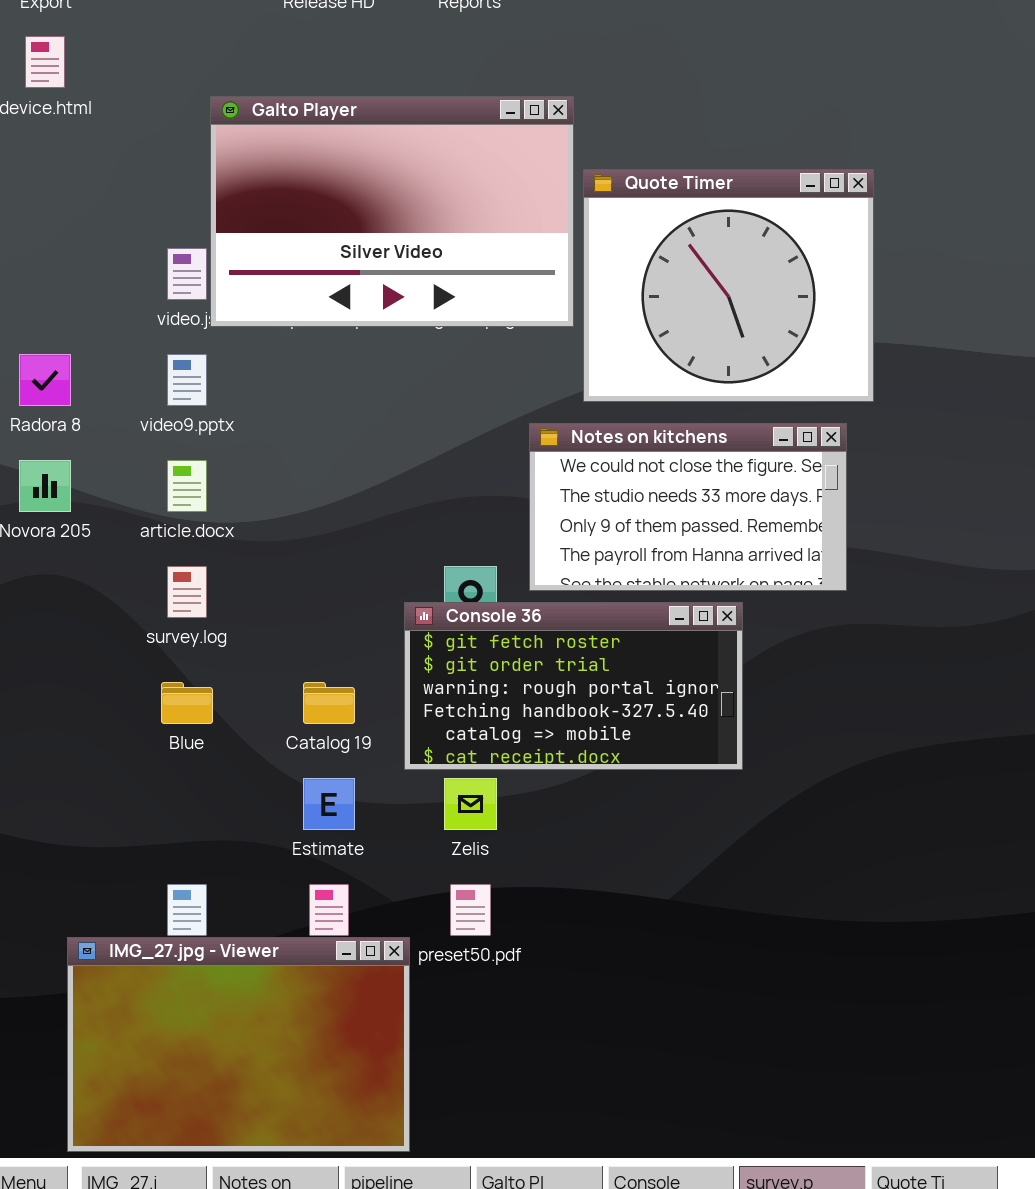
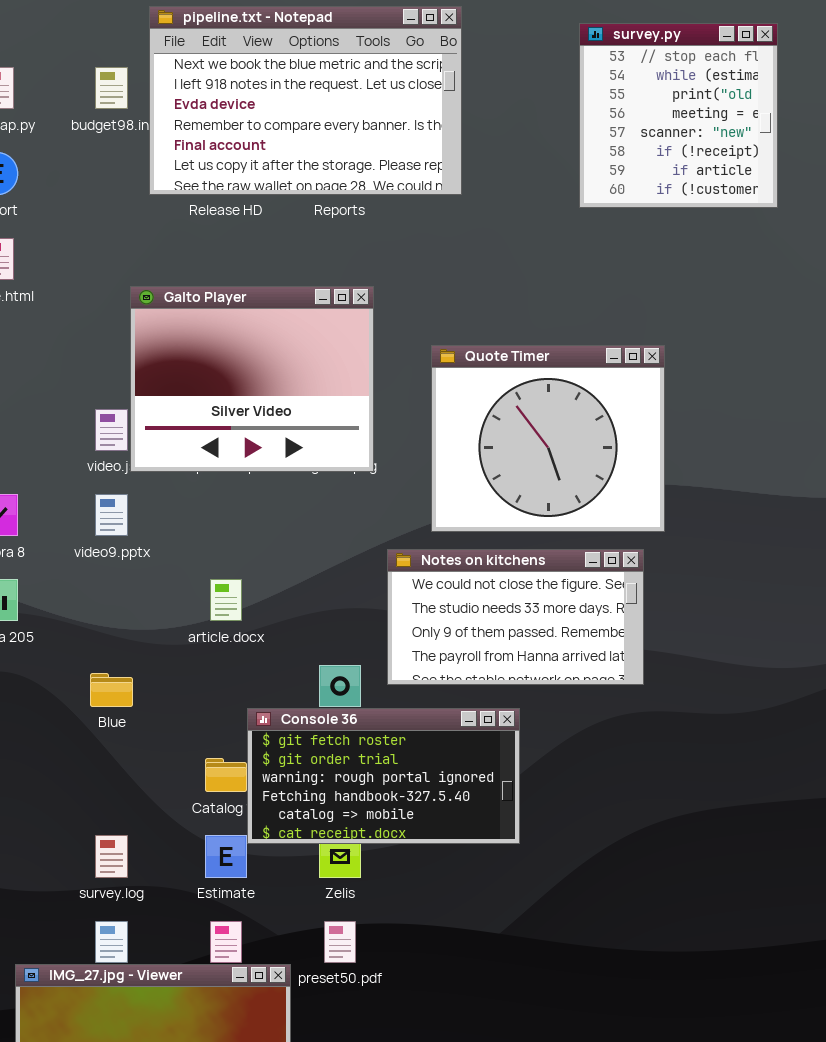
Galto Player: [210,96,574,327] -> [130,286,374,472], resized
article.docx: [167,460,207,512] -> [210,579,242,621], moved
survey.log: [167,566,207,618] -> [95,835,128,878], moved
Console 36: [404,602,743,770] -> [247,708,520,844], moved
Blue: [161,682,213,724] -> [90,673,133,707], moved

